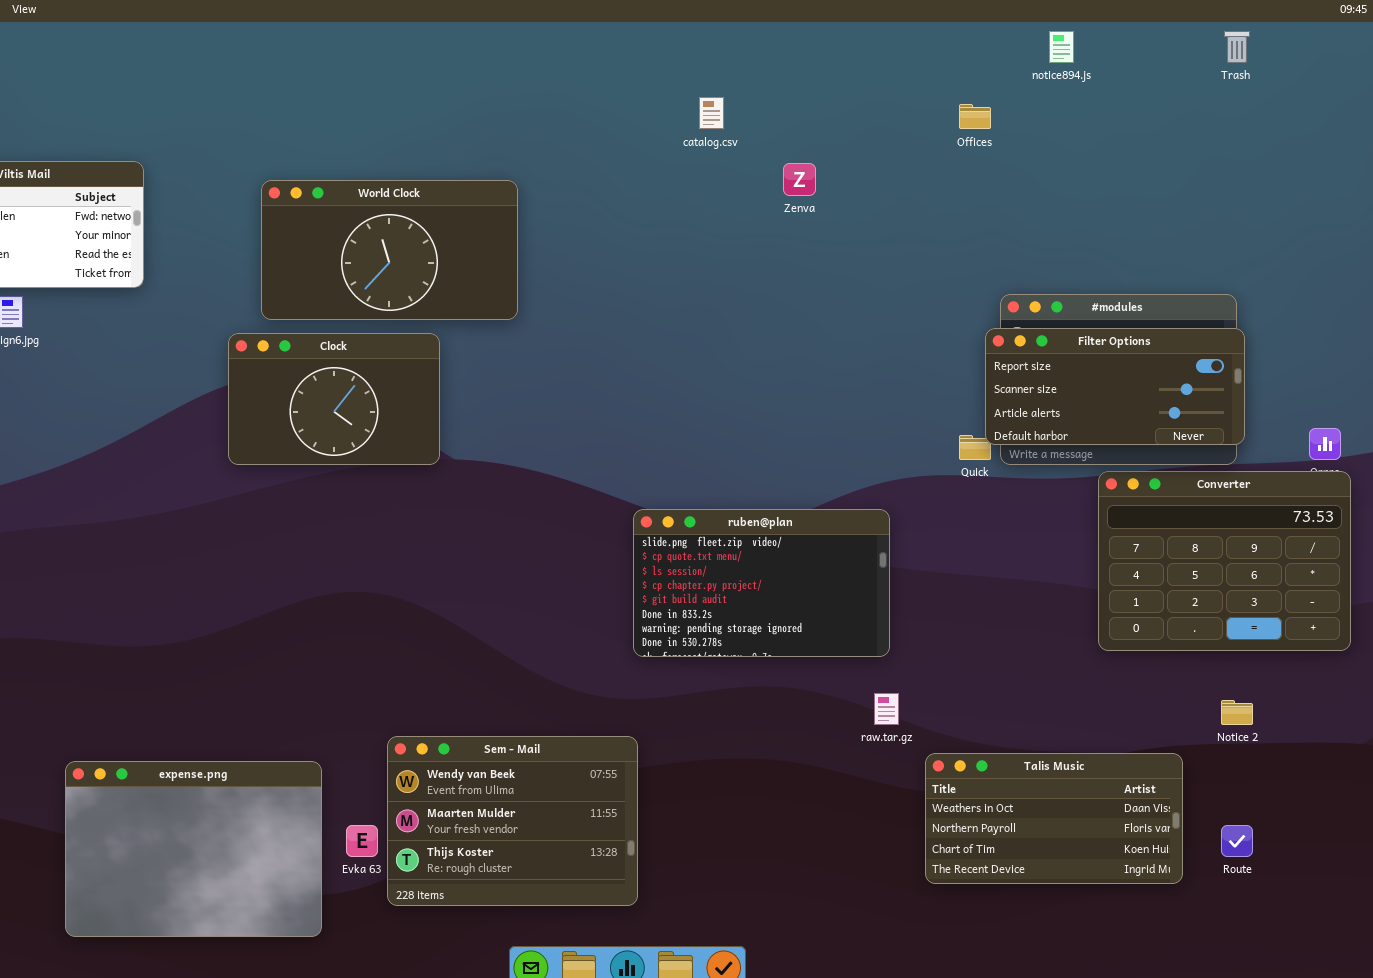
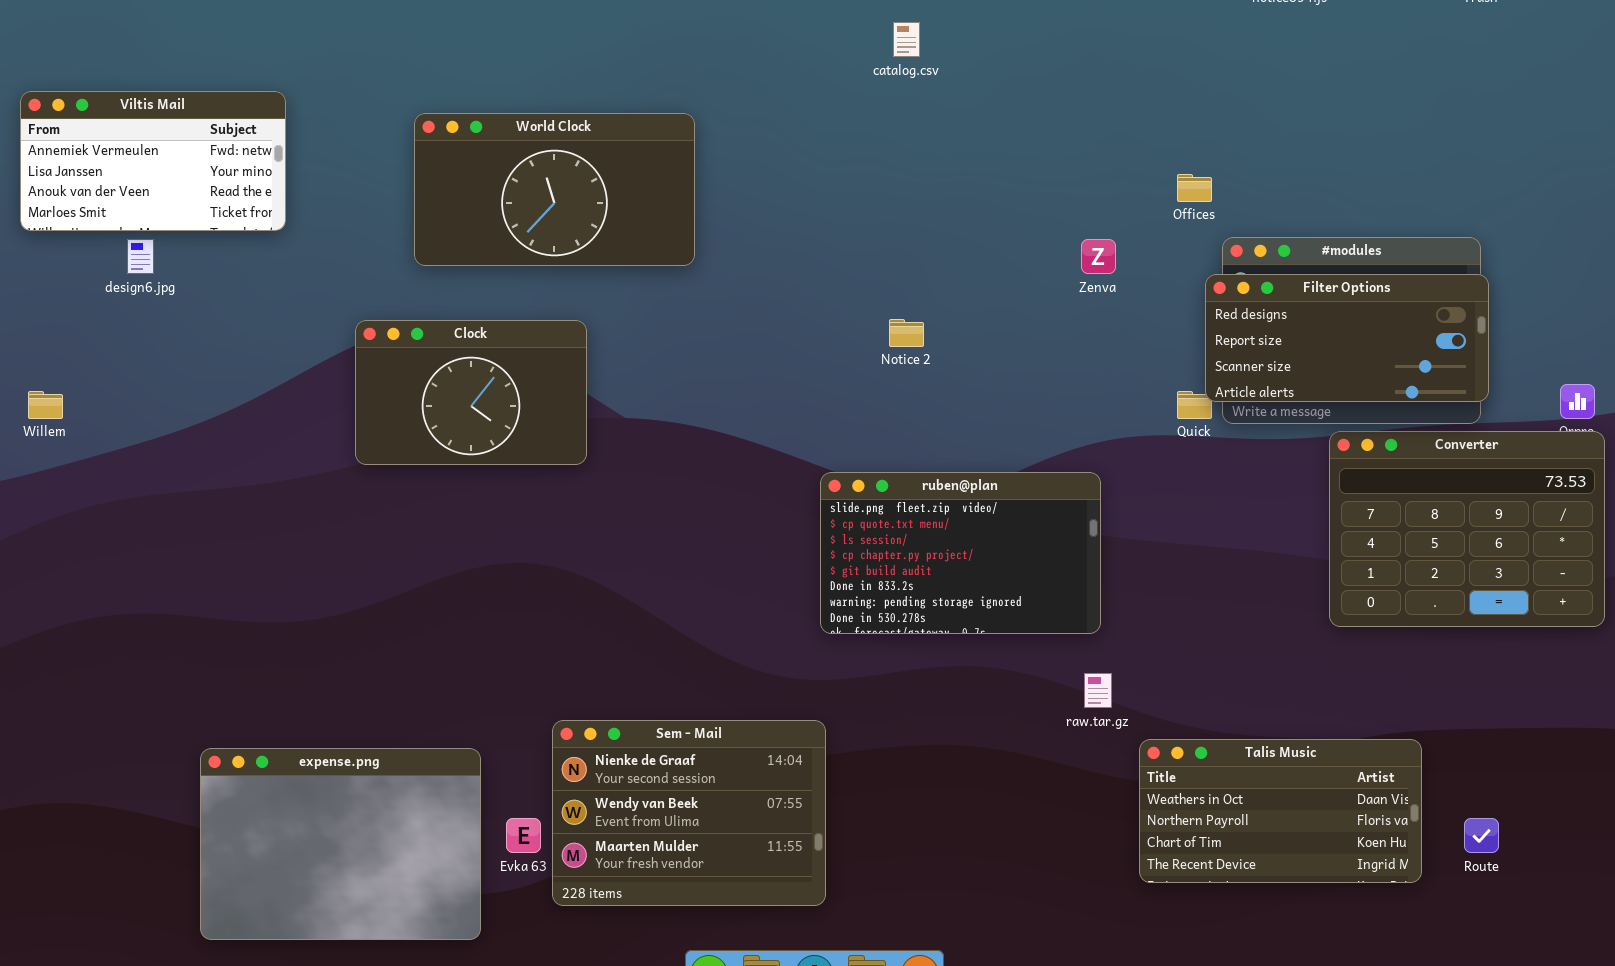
Offices: [959,104,991,129] -> [1177,174,1212,202], moved
Zenva: [783,163,816,196] -> [1081,239,1116,274], moved
Filter Options: [985,328,1245,445] -> [1205,274,1489,402], scrolled up 1 row
Clock: [228,333,440,465] -> [355,320,587,465], moved
Notice 2: [1221,700,1253,725] -> [889,319,924,347], moved
Sem - Mail: [387,736,638,906] -> [552,720,826,906], scrolled up 1 row

